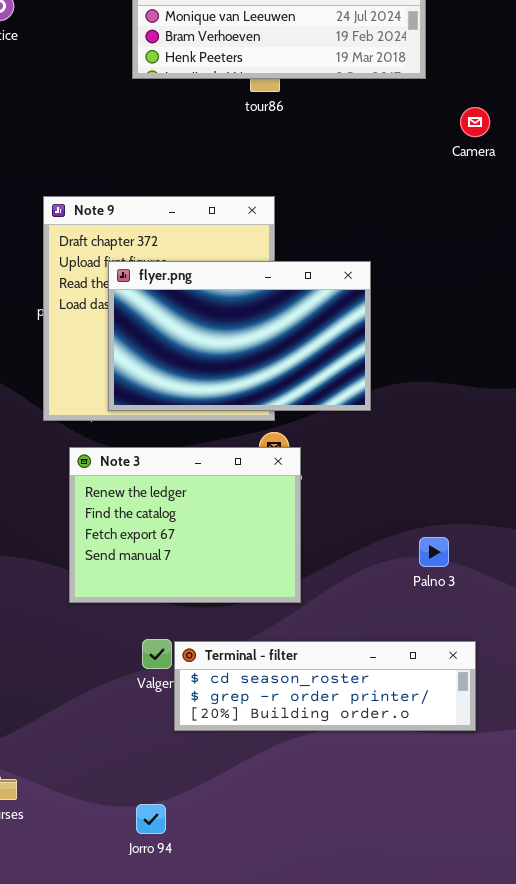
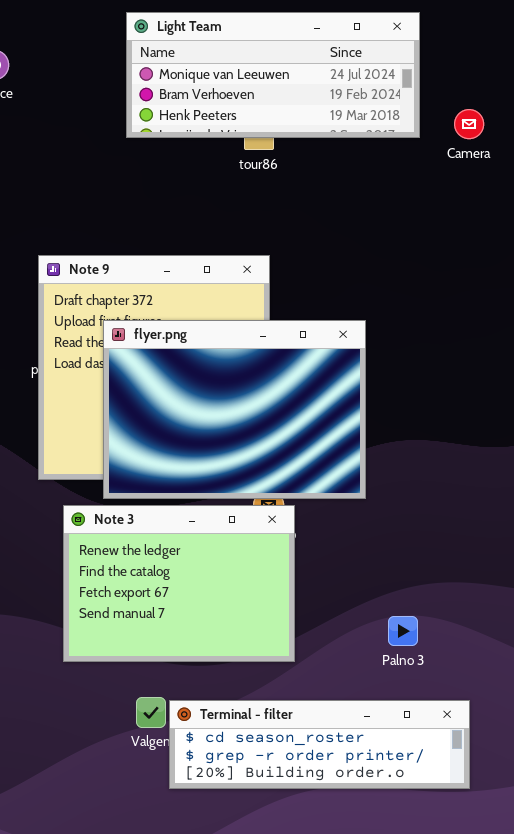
Camera: [460,107,490,137] -> [454,109,484,139], moved
flyer.png: [108,261,371,411] -> [103,320,366,499], resized
Palno 3: [419,537,449,567] -> [388,616,418,646], moved

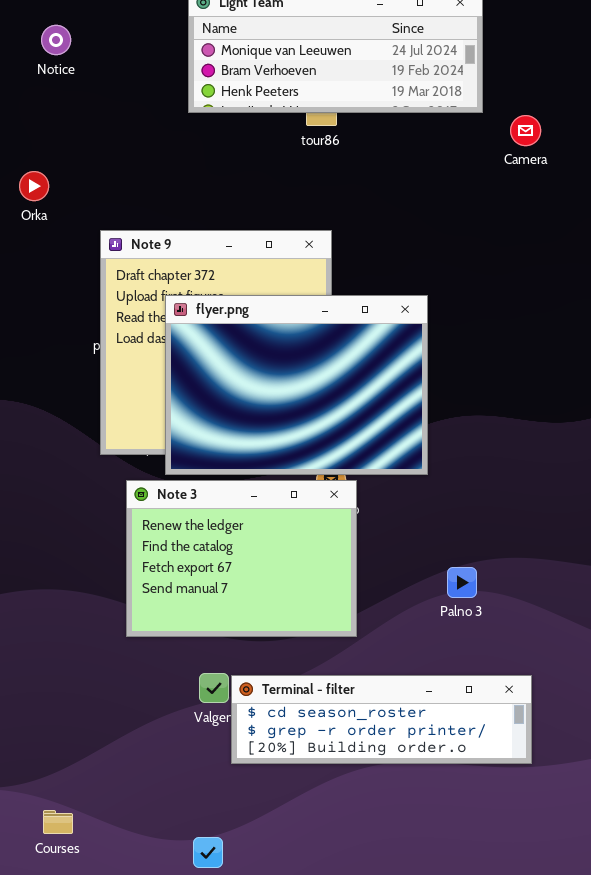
Camera: [454,109,484,139] -> [510,115,541,146], moved
Palno 3: [388,616,418,646] -> [447,567,477,598], moved

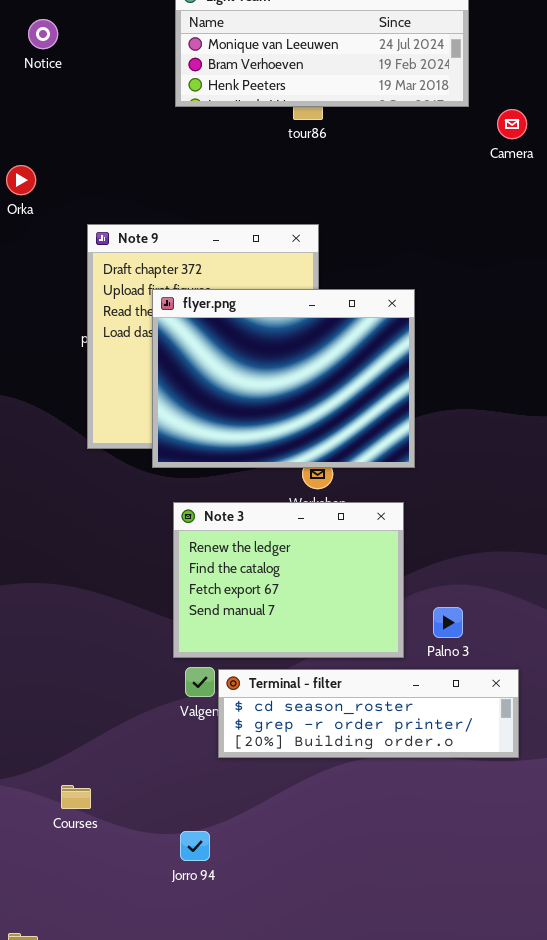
Note 3: [126,480,357,637] -> [173,502,404,658], moved
Palno 3: [447,567,477,598] -> [433,607,463,638], moved
Courses: [43,810,73,834] -> [61,785,91,809], moved

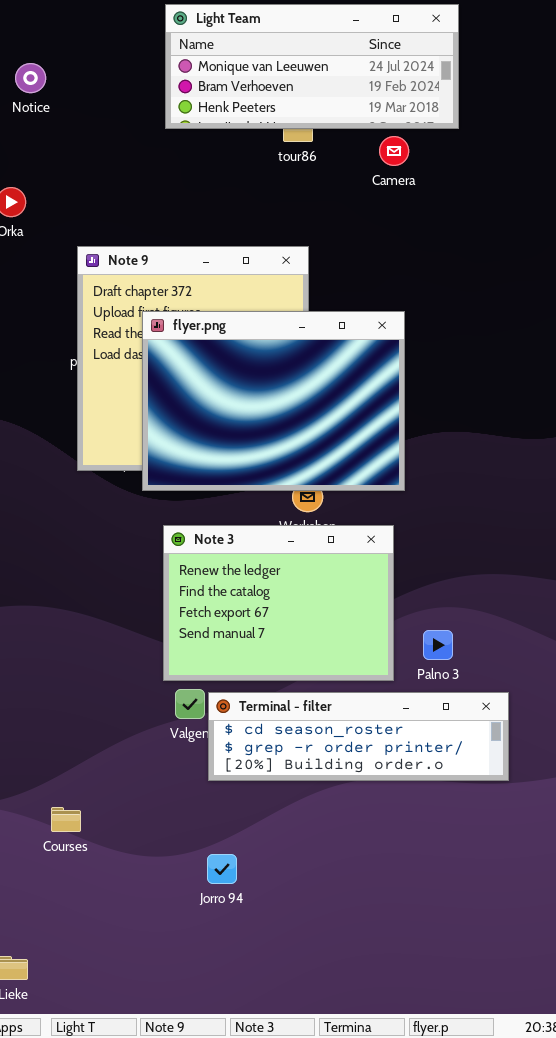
Notice: [28,19,58,49] -> [15,63,46,93], moved
Camera: [497,109,527,139] -> [379,136,409,166], moved
Jorro 94: [180,831,210,861] -> [207,854,237,884], moved

